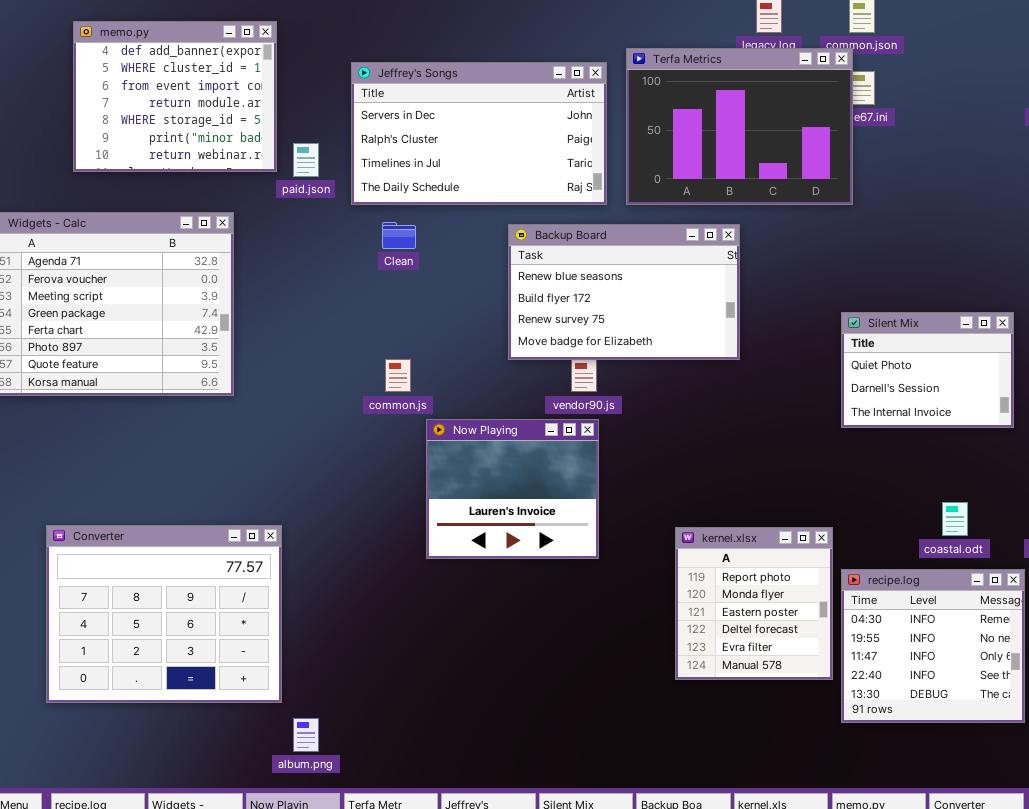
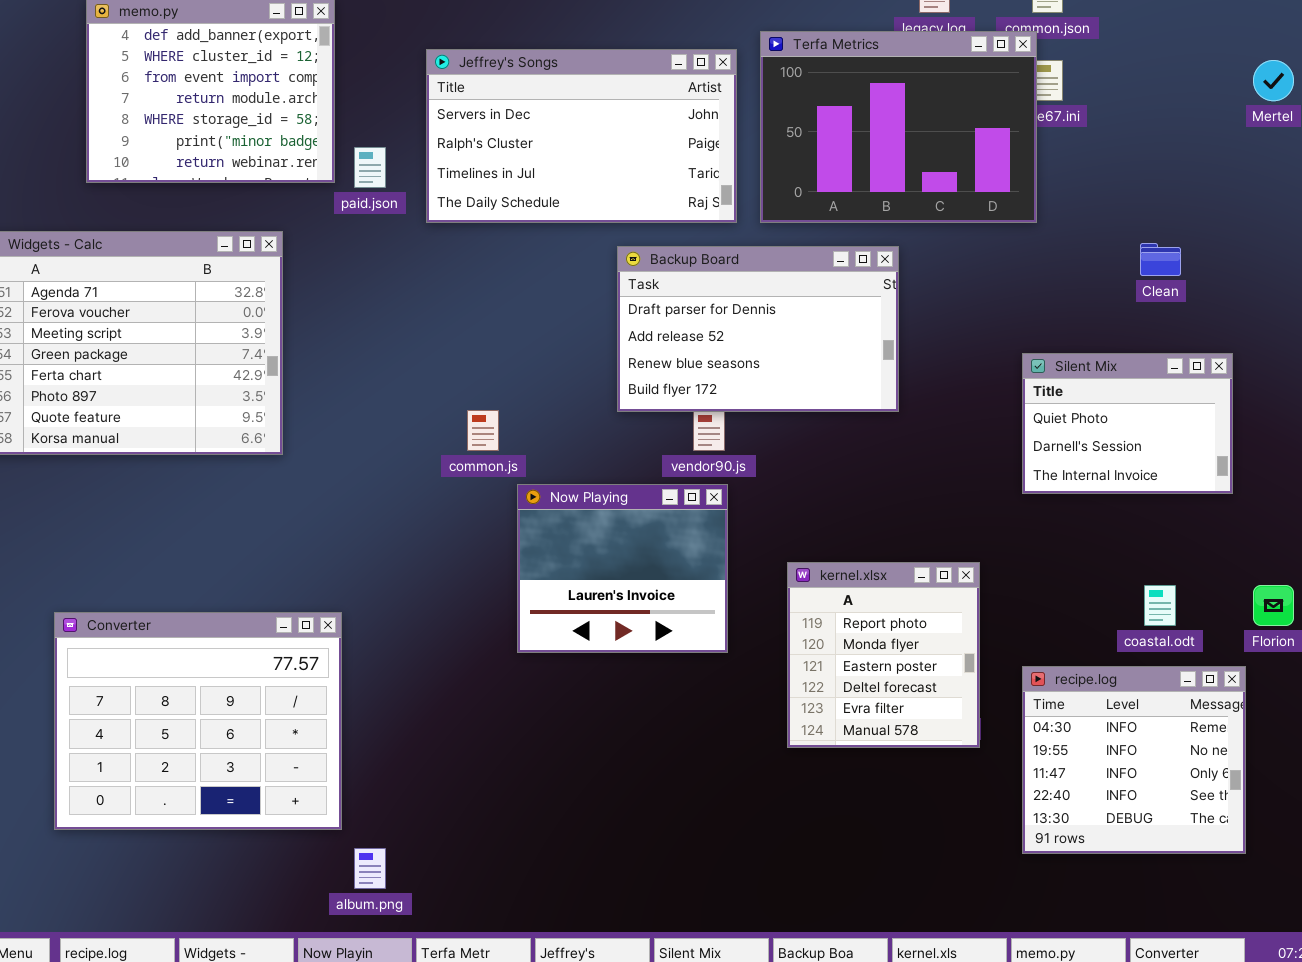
Clean: [382,222,416,249] -> [1140,243,1181,276], moved
Backup Board: [508,224,740,360] -> [617,246,899,412], scrolled up 2 rows
kernel.xlsx: [675,527,833,680] -> [787,562,980,748], moved

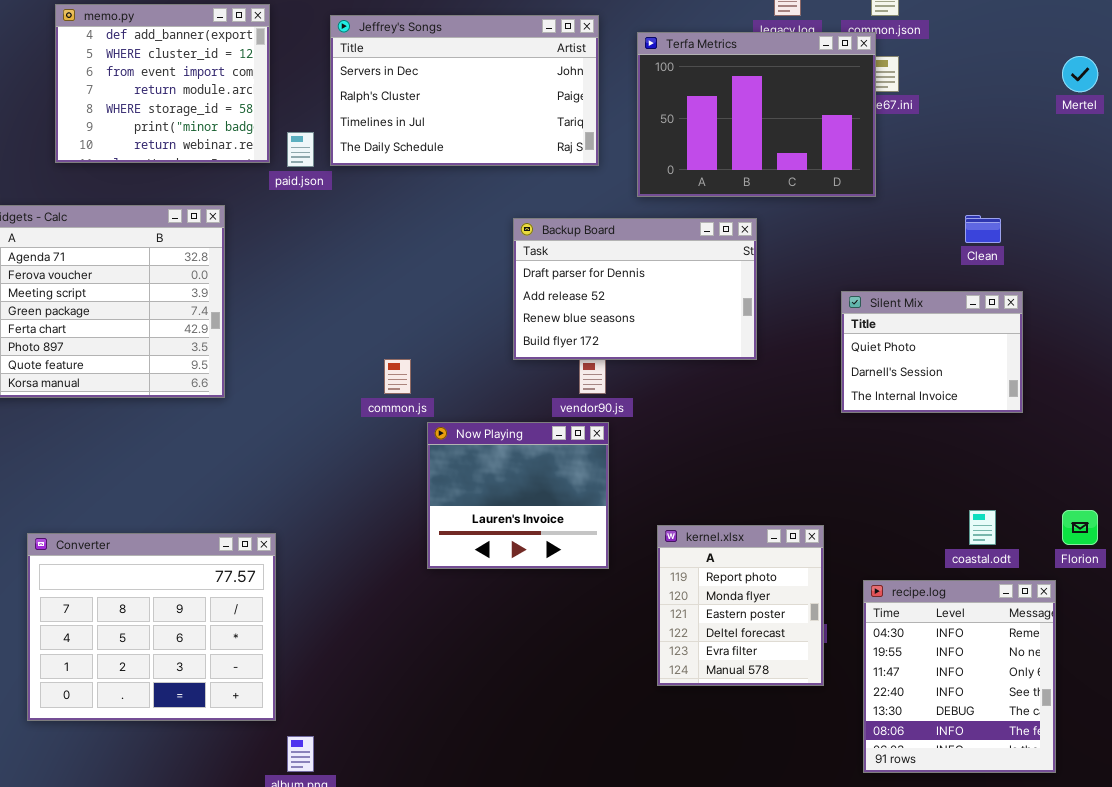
Jeffrey's Songs: [426,49,737,223] -> [330,15,599,166], moved
Silent Mix: [1022,353,1233,494] -> [841,291,1023,413], moved
kernel.xlsx: [787,562,980,748] -> [657,525,824,686], moved
recipe.log: [1022,666,1246,854] -> [863,580,1056,773], resized

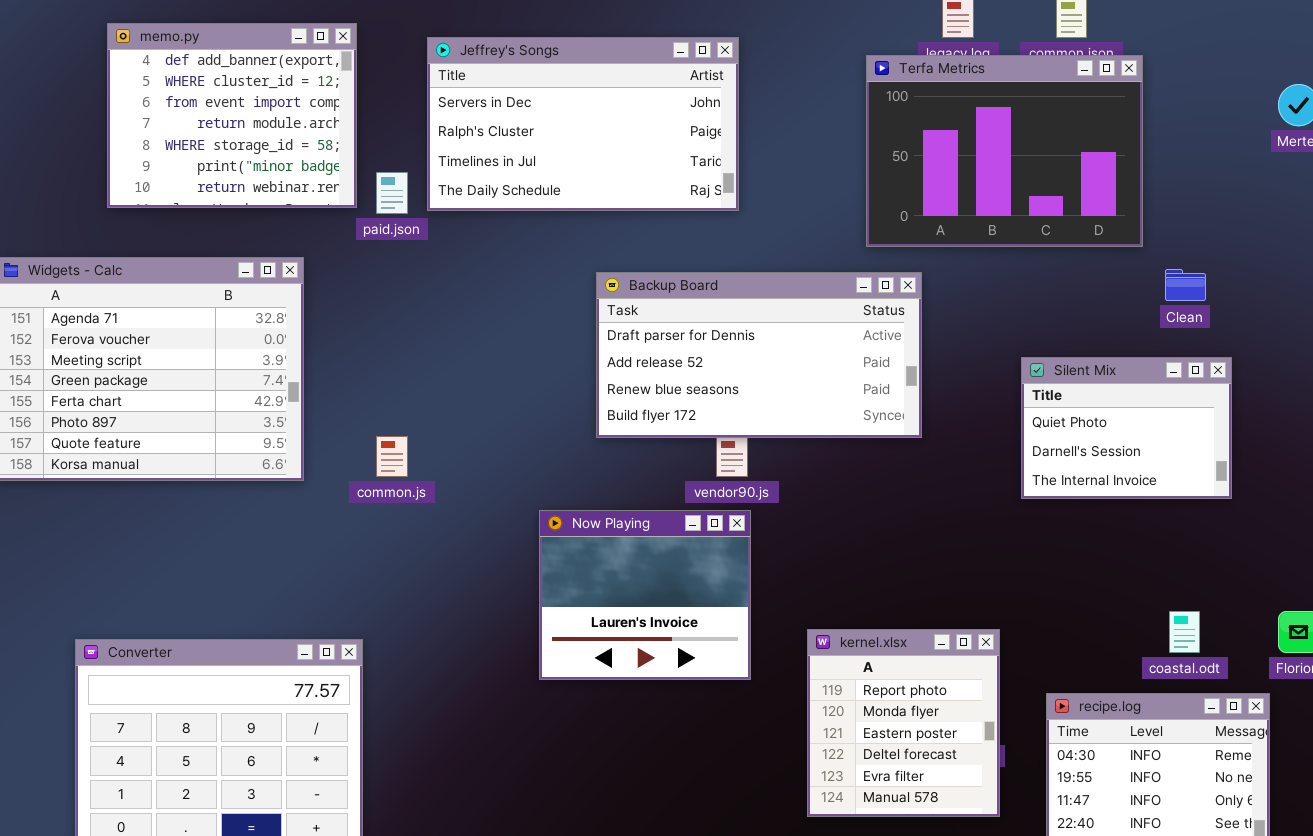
Terfa Metrics: [637,32,876,197] -> [866,55,1143,247], moved
Backup Board: [513,218,757,360] -> [596,272,922,438], resized
common.js: [384,359,411,394] -> [376,436,408,477], moved

